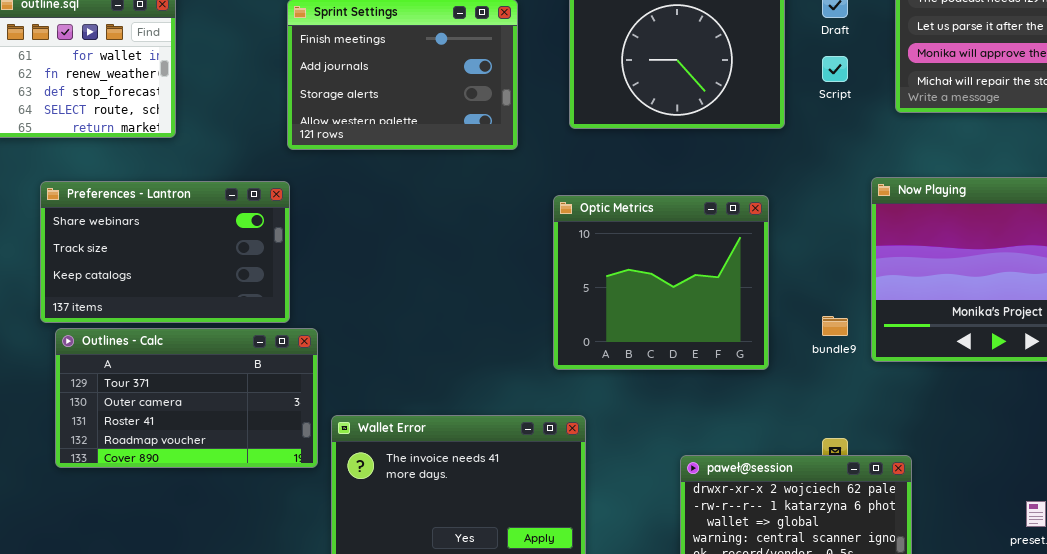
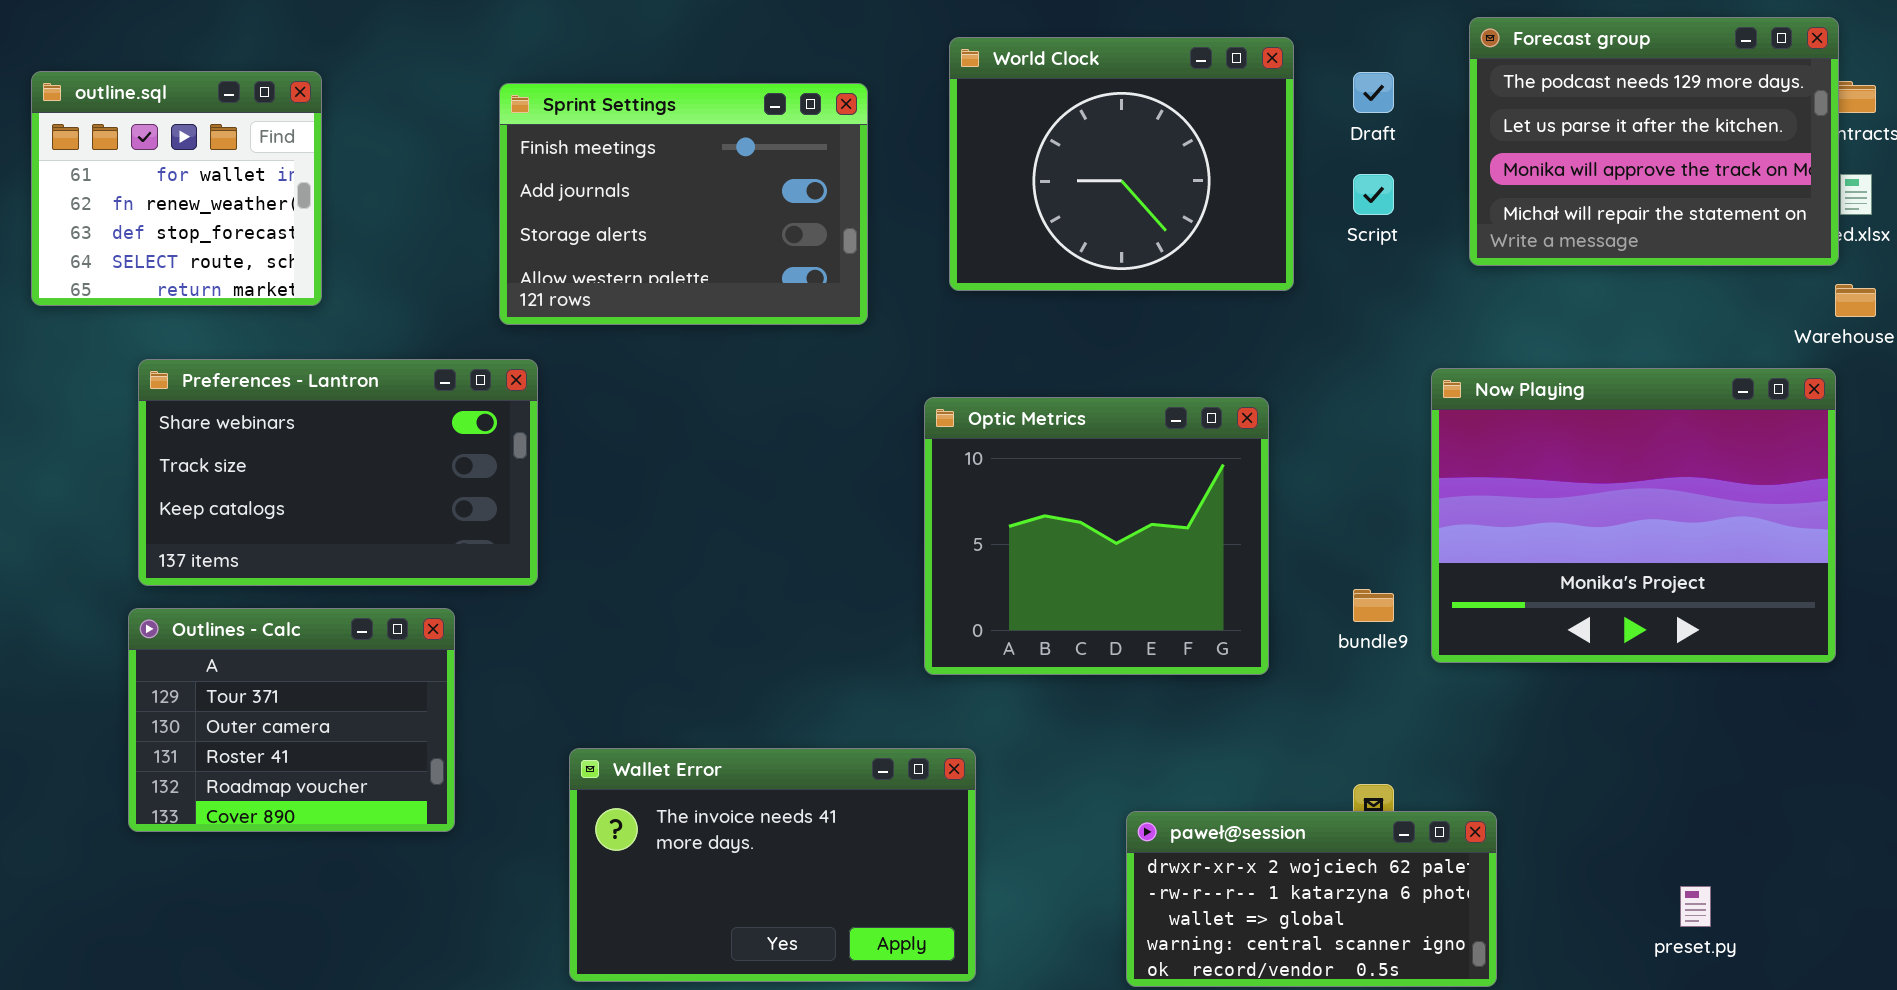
Preferences - Lantron: [40,181,290,323] -> [138,359,538,586], moved
Outlines - Calc: [55,328,318,468] -> [128,608,455,832], resized

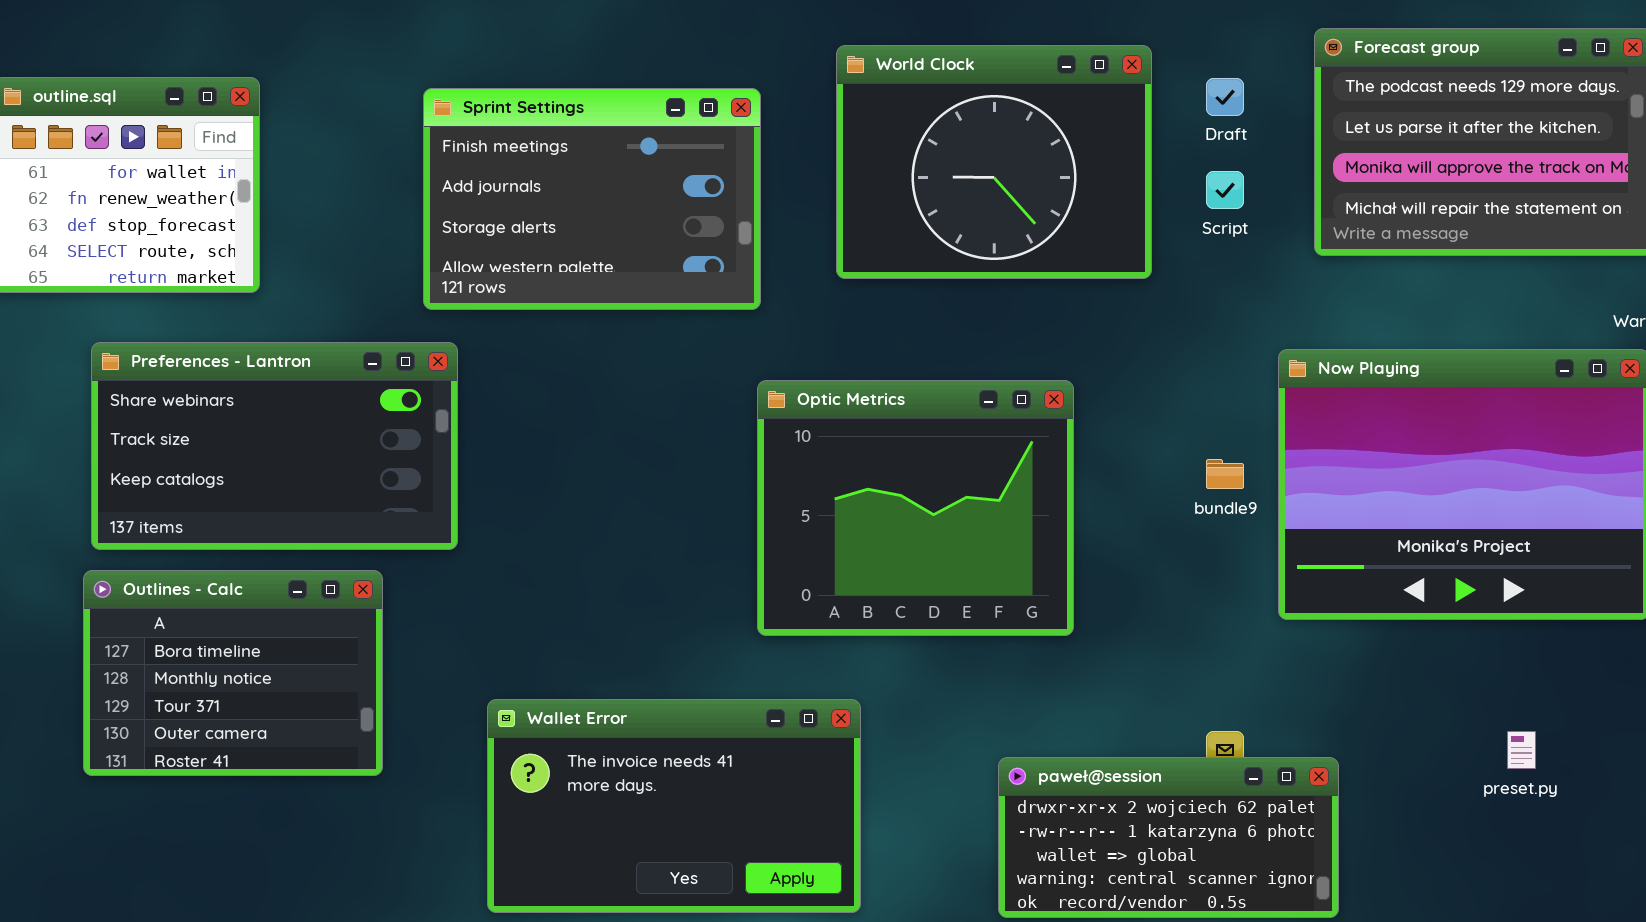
Optic Metrics: [924,397,1269,675] -> [757,380,1074,636], moved
bundle9: [1353,589,1394,622] -> [1206,459,1244,489], moved
Outlines - Calc: [128,608,455,832] -> [83,570,383,776], scrolled up 2 rows
preset.py: [1680,886,1711,927] -> [1507,731,1536,769], moved

